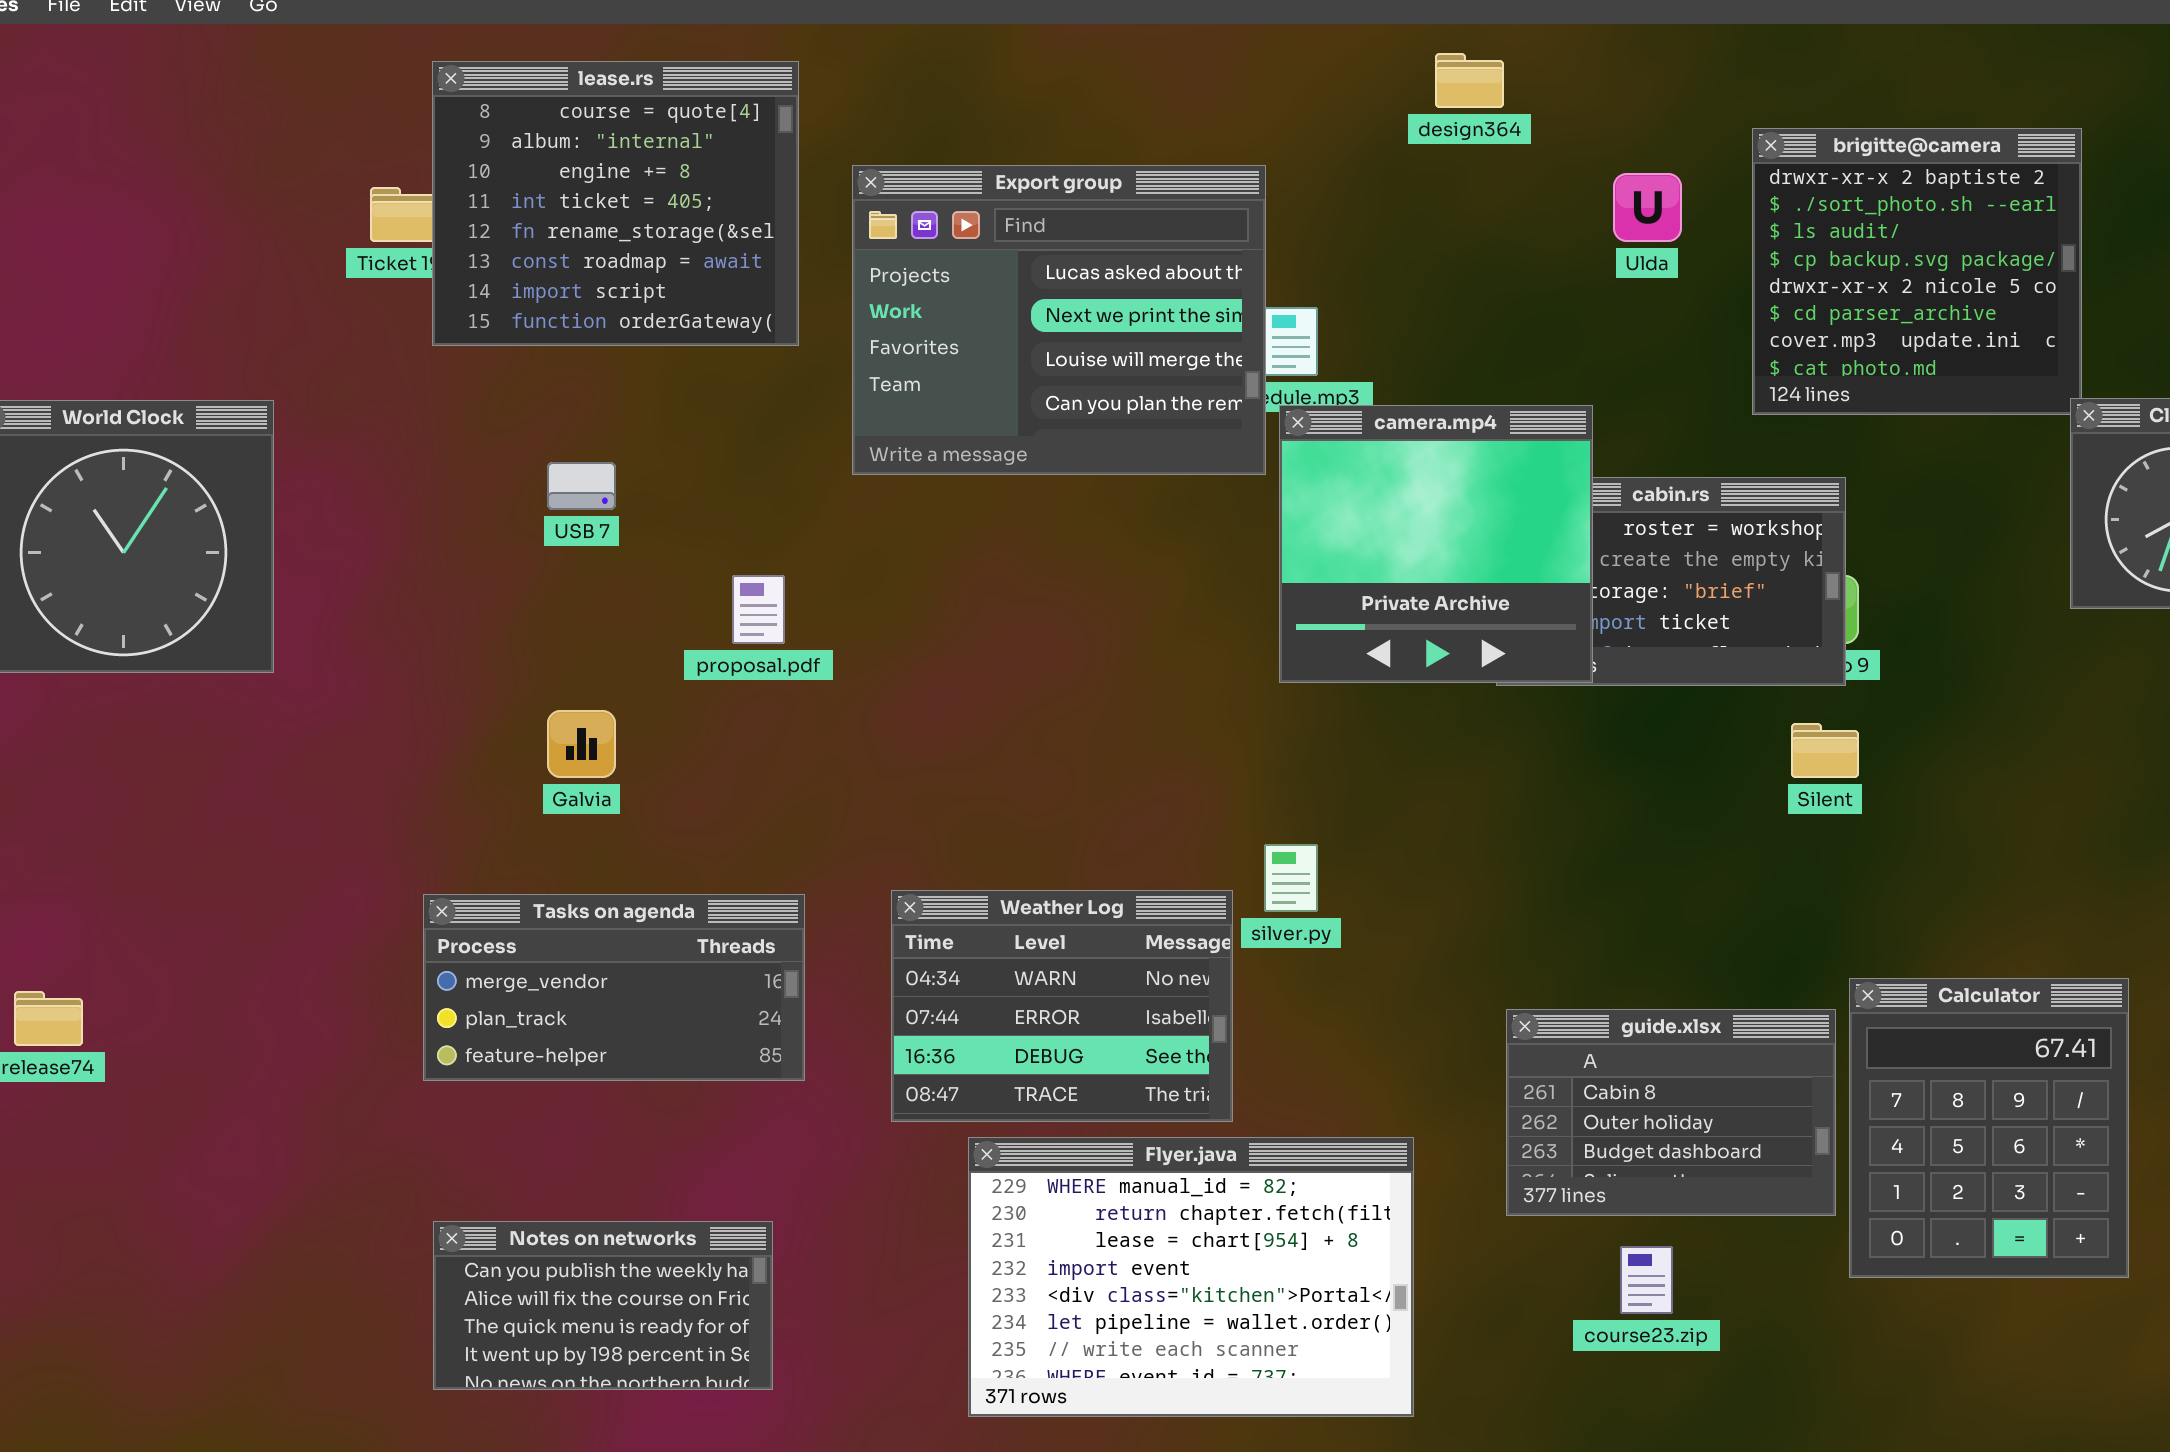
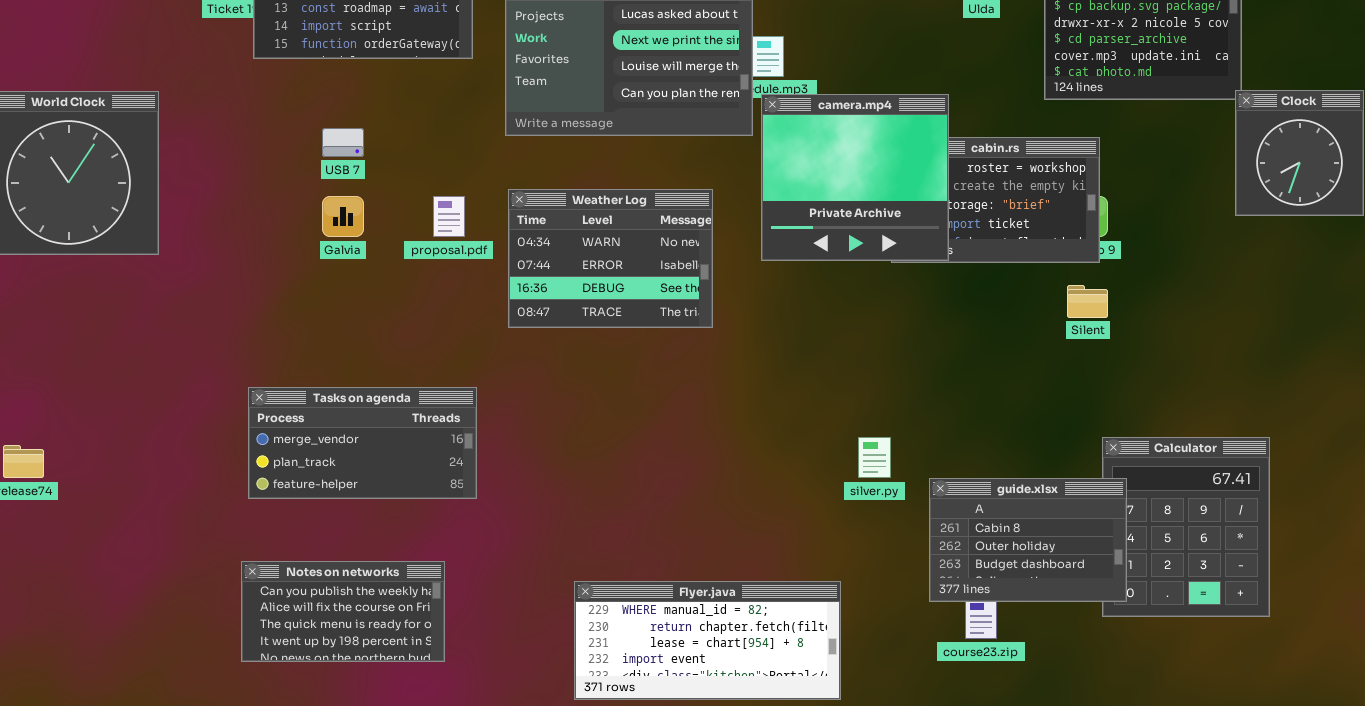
Galvia: [547,710,616,778] -> [322,196,364,237], moved
silver.py: [1264,844,1318,912] -> [858,437,891,478], moved
Weather Log: [891,890,1233,1122] -> [508,189,713,328], moved
guide.xlsx: [1506,1009,1836,1216] -> [929,478,1127,602], moved
Flyer.java: [968,1137,1414,1417] -> [574,581,841,700], resized
Notes on networks: [433,1221,773,1390] -> [241,561,445,662], moved

